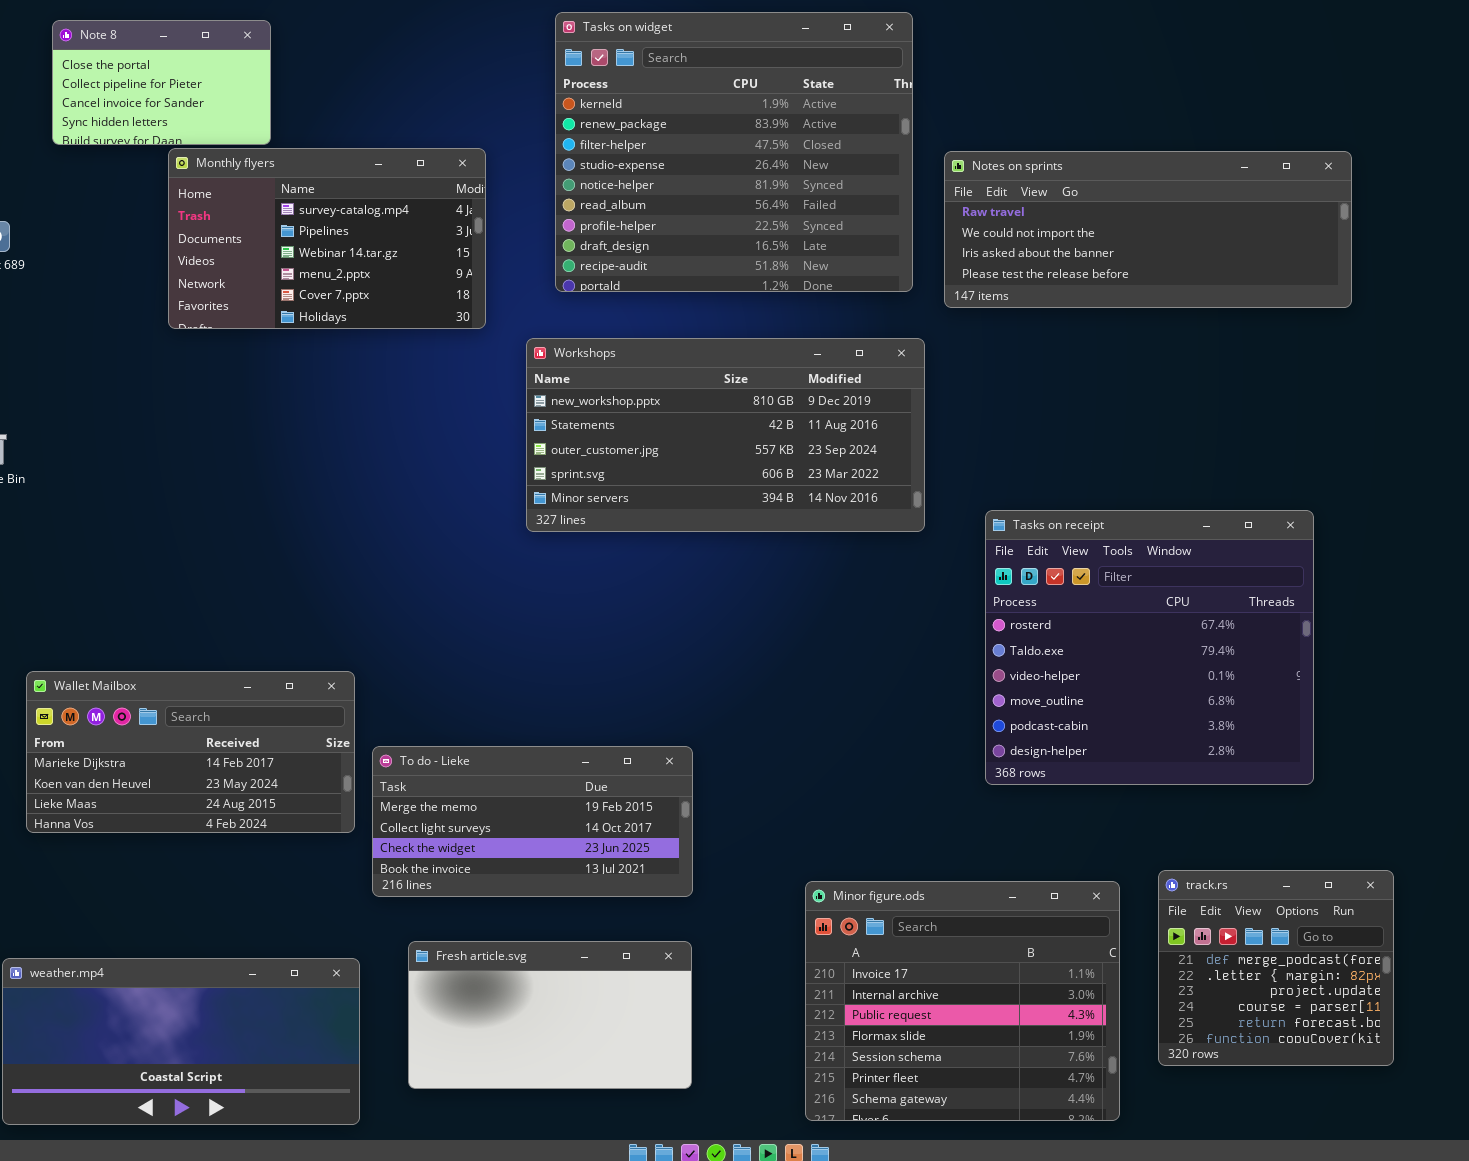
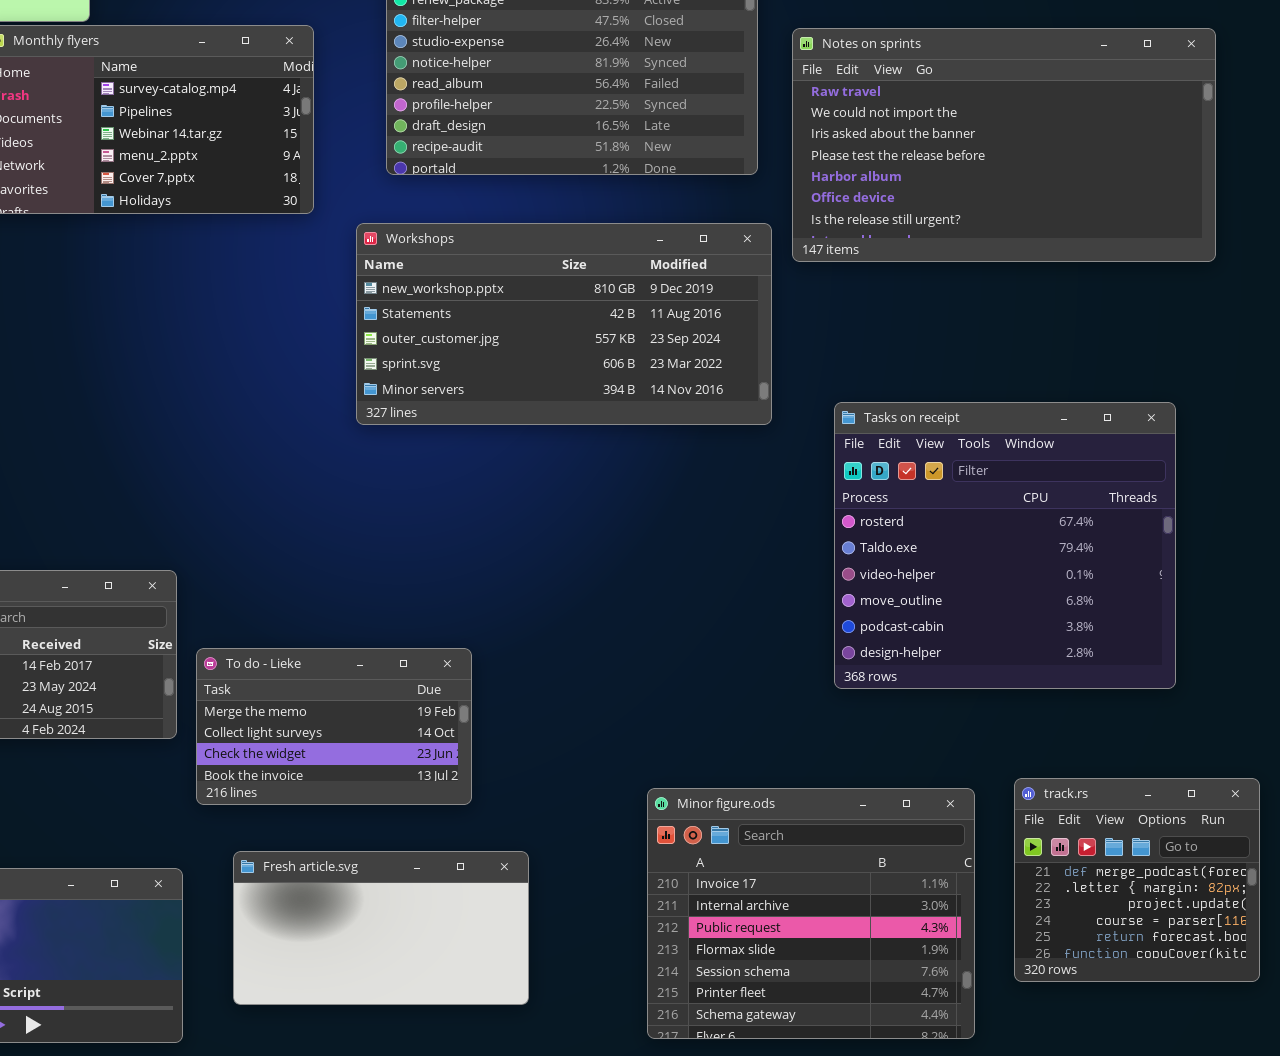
Notes on sprints: [944,151,1352,308] -> [792,28,1216,262], resized
To do - Lieke: [372,746,693,897] -> [196,648,472,805], resized

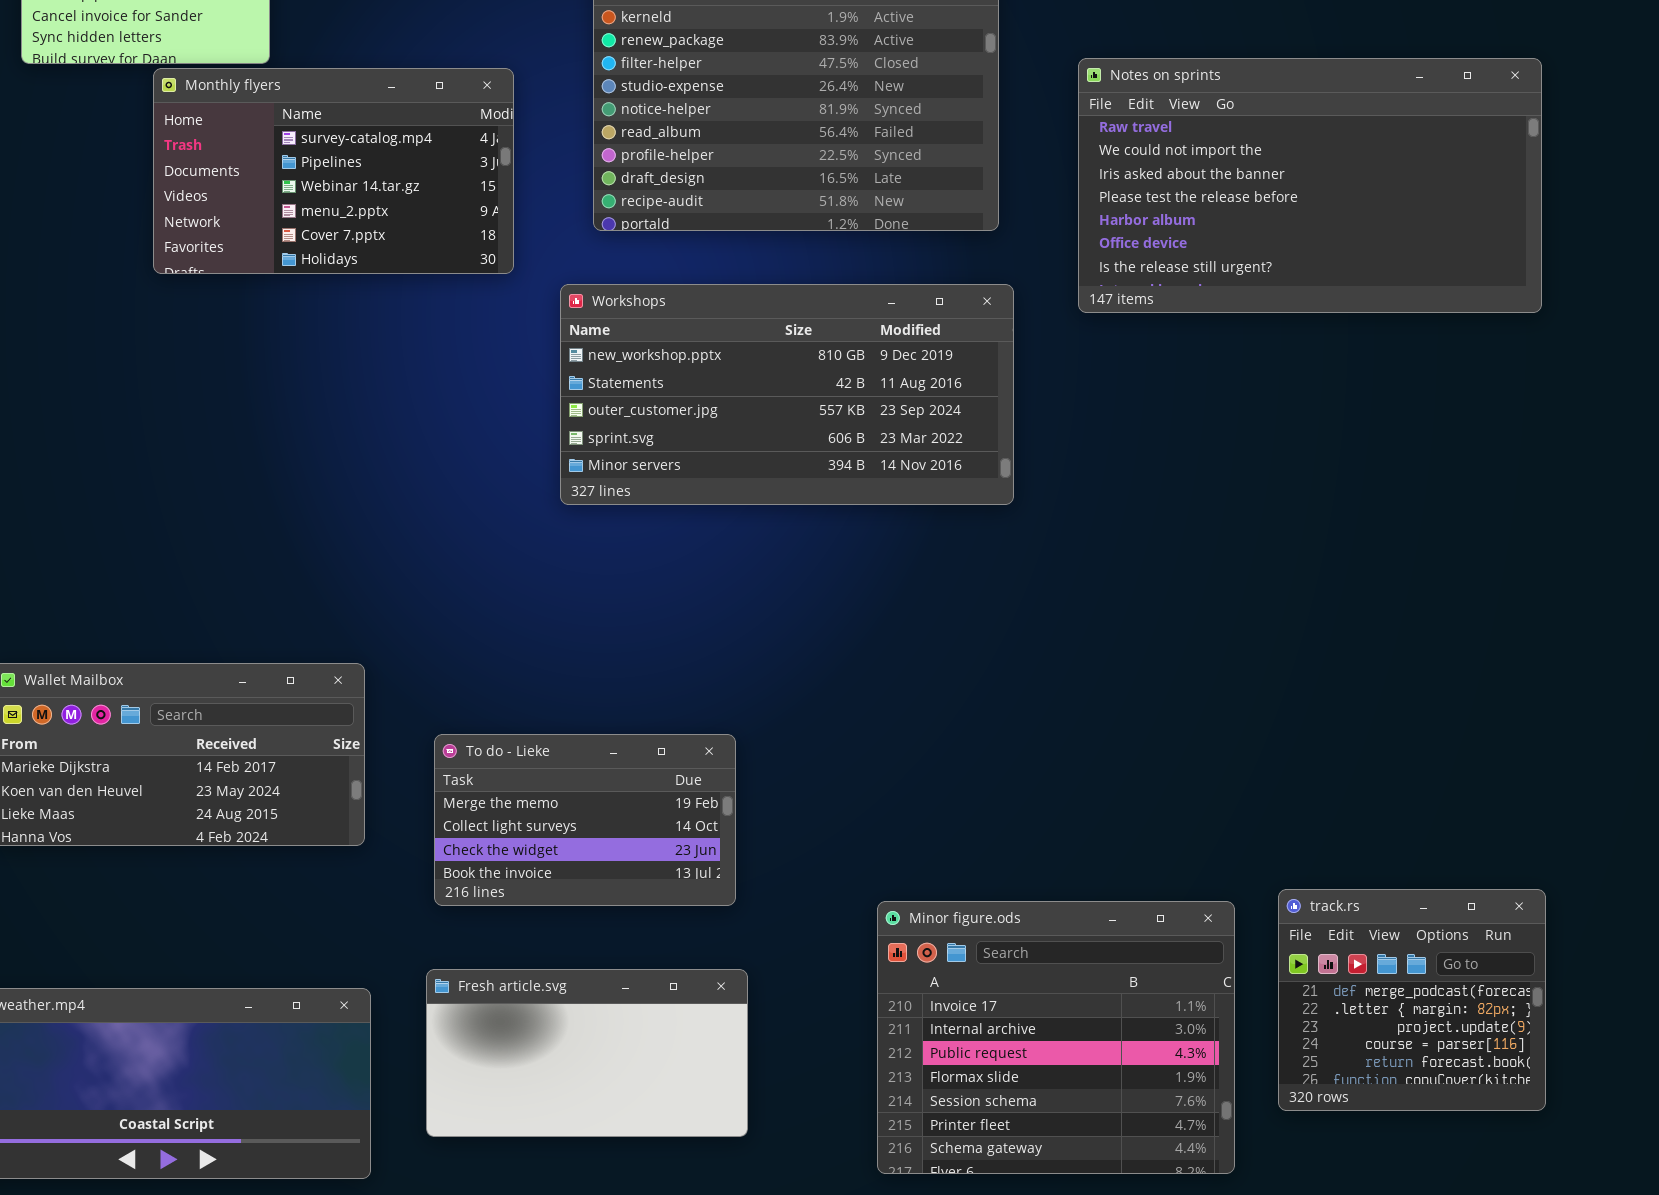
Notes on sprints: [792,28,1216,262] -> [1078,58,1542,313], moved
Tasks on receipt: [834,402,1176,689] -> none, closed
To do - Lieke: [196,648,472,805] -> [434,734,736,906], moved

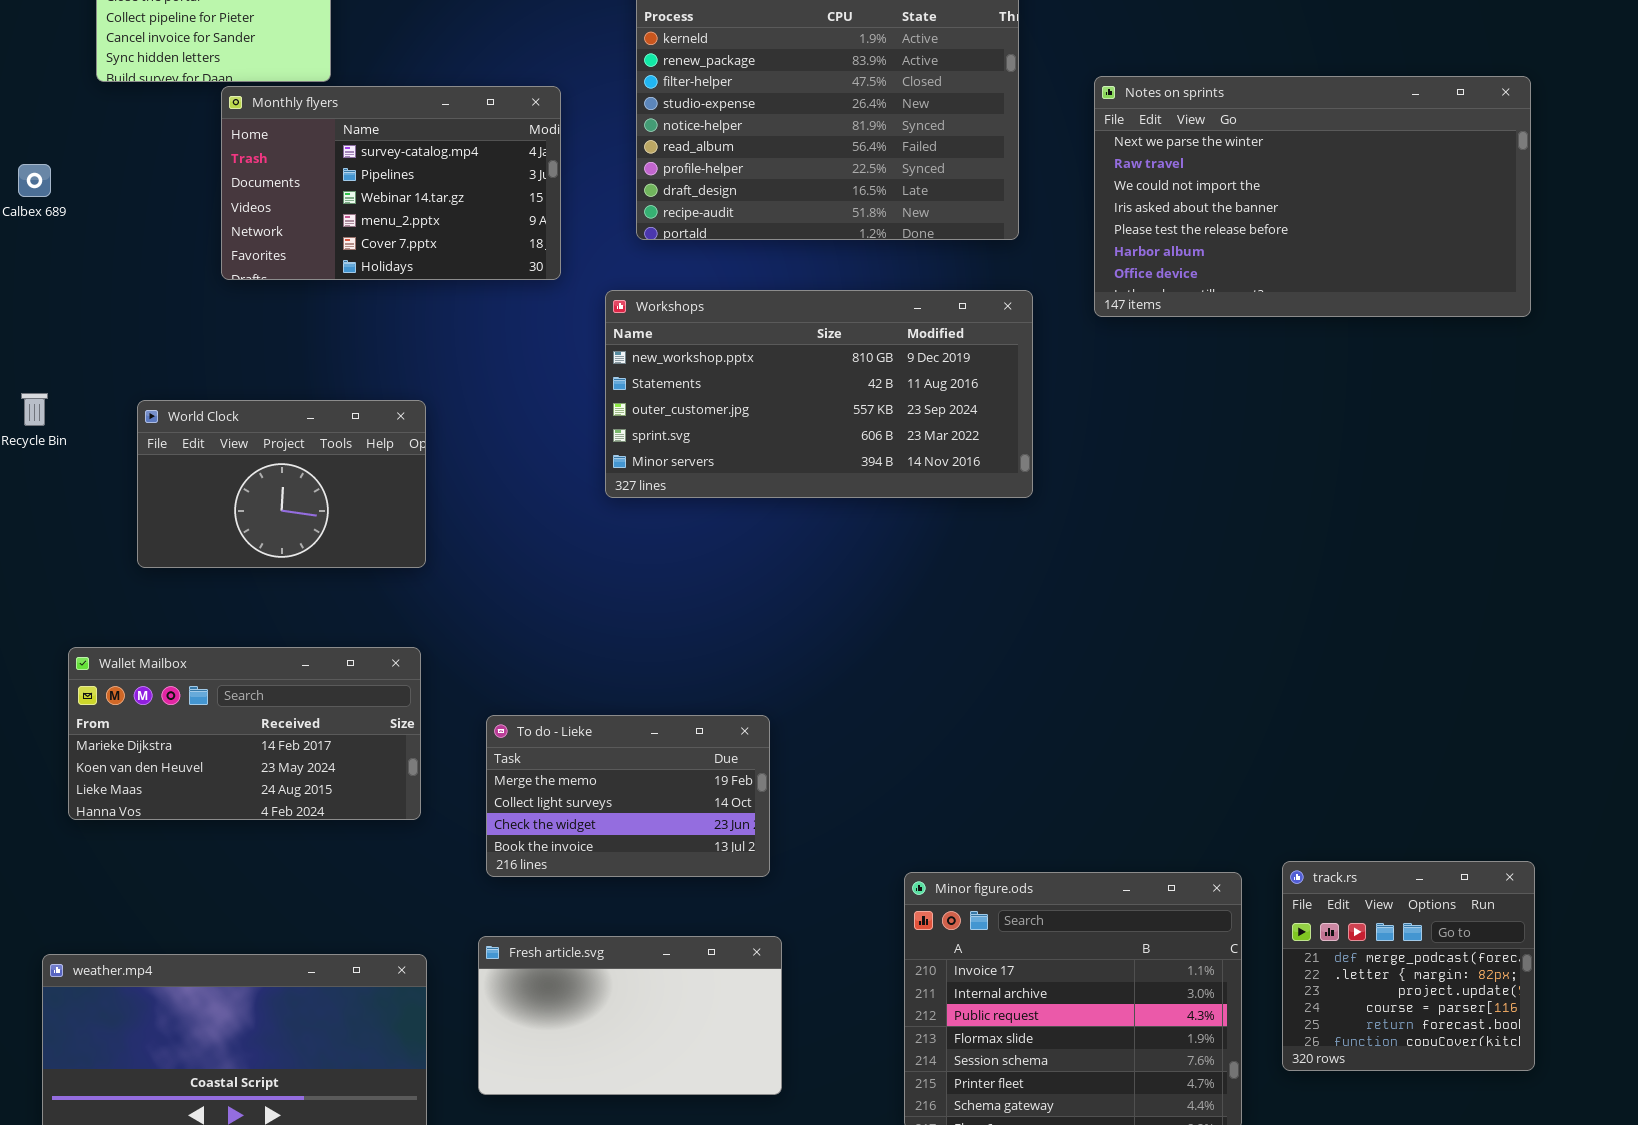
Notes on sprints: [1078,58,1542,313] -> [1094,76,1531,317], scrolled up 1 row
World Clock: none -> [137,400,426,568], opened

